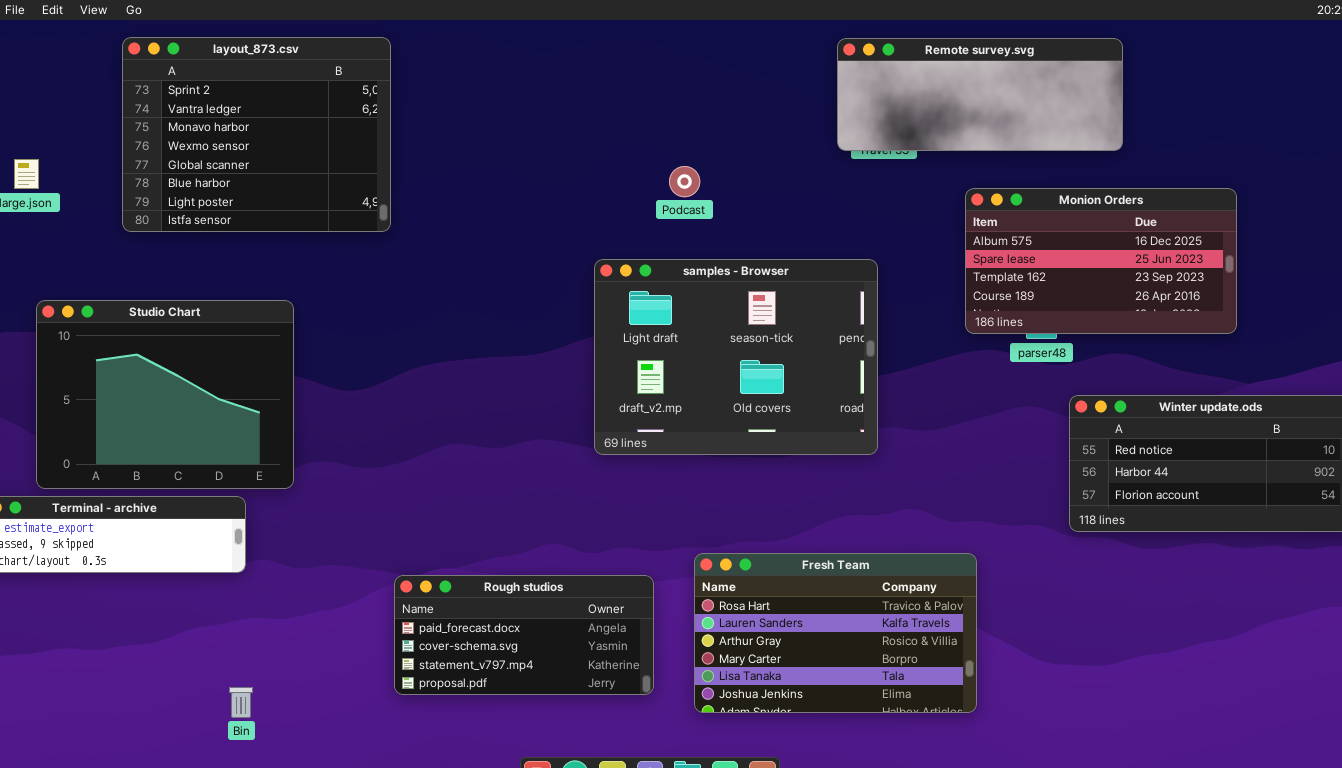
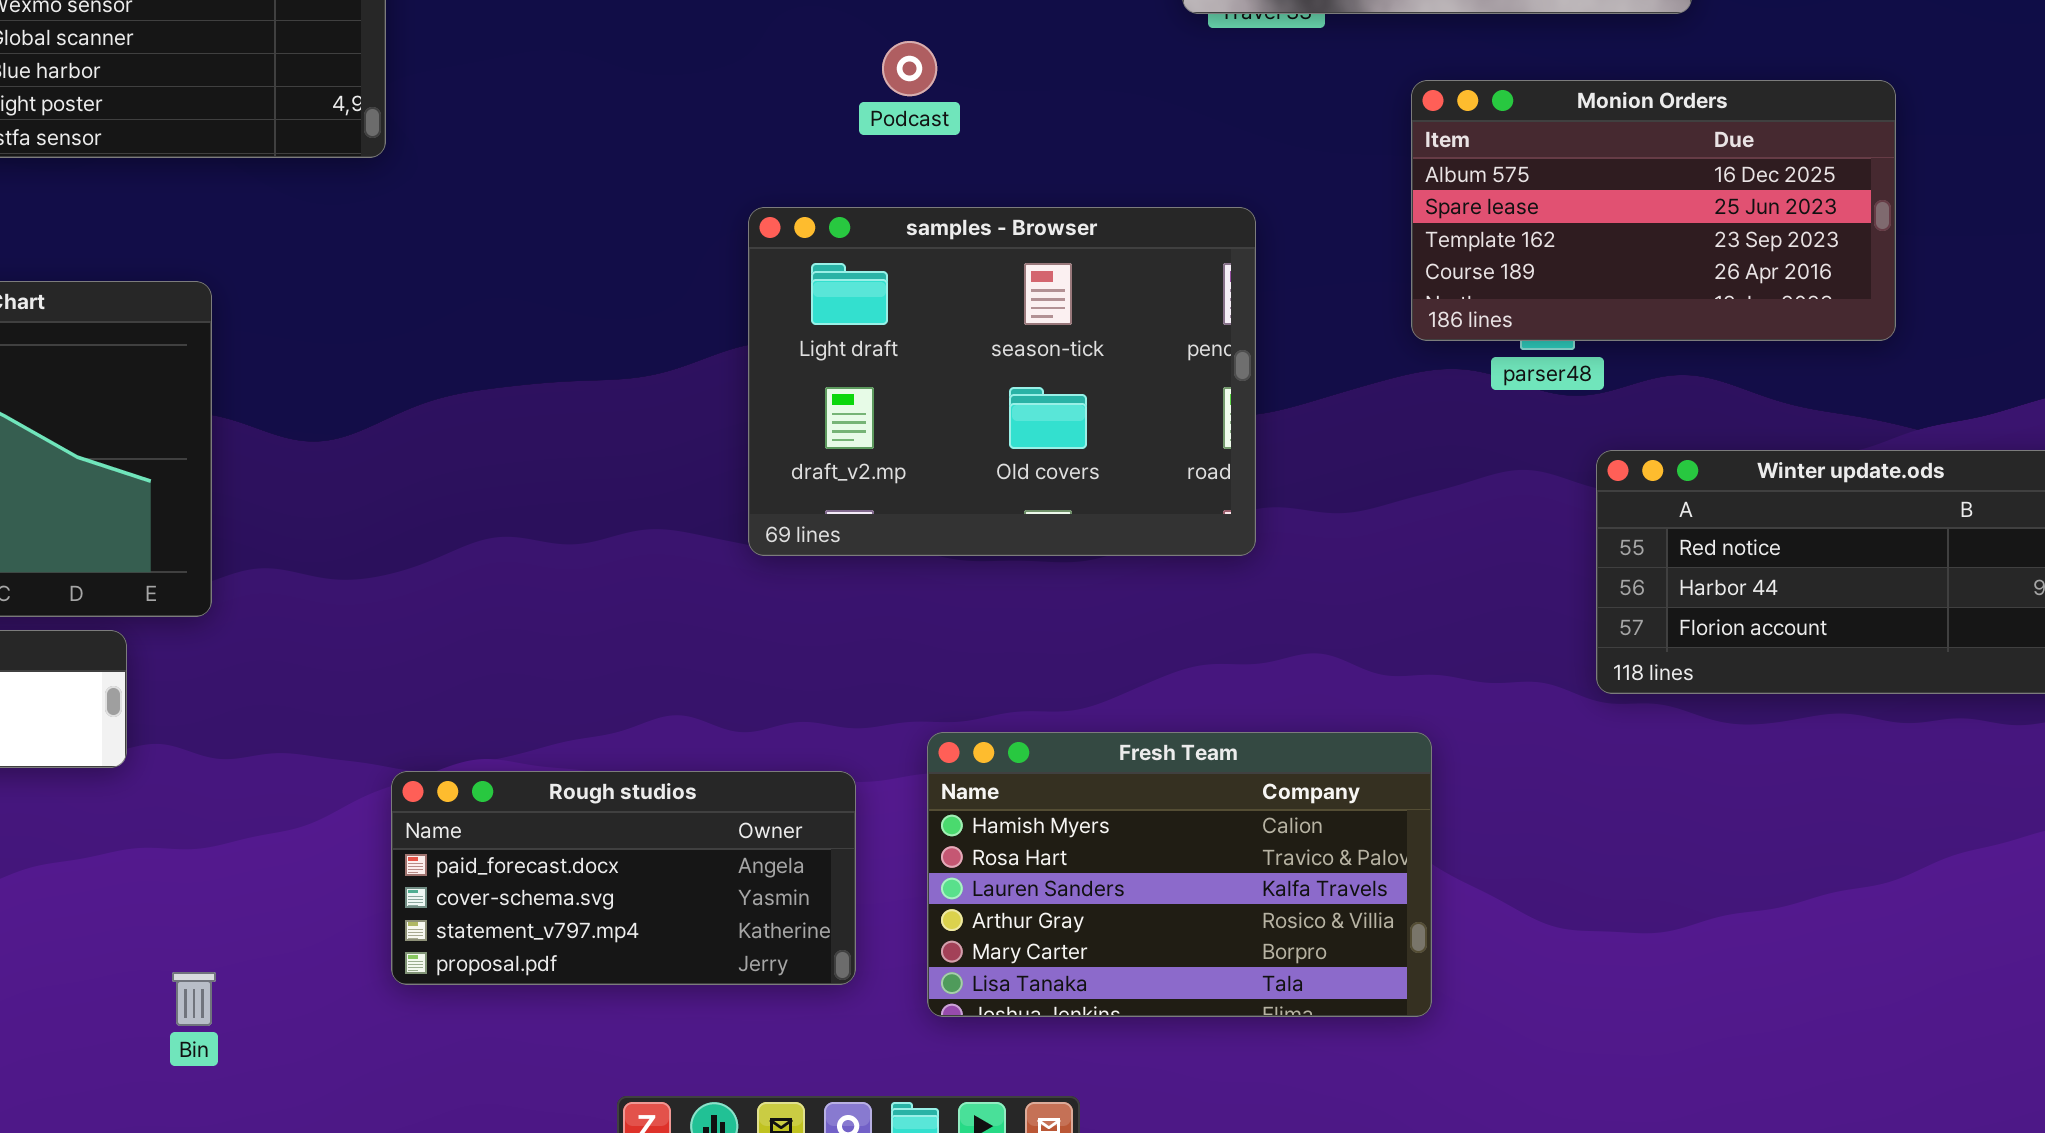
Fresh Team: [694,553,977,713] -> [927,732,1432,1017], scrolled up 1 row
Bin: [229,687,253,718] -> [172,972,216,1026], moved

